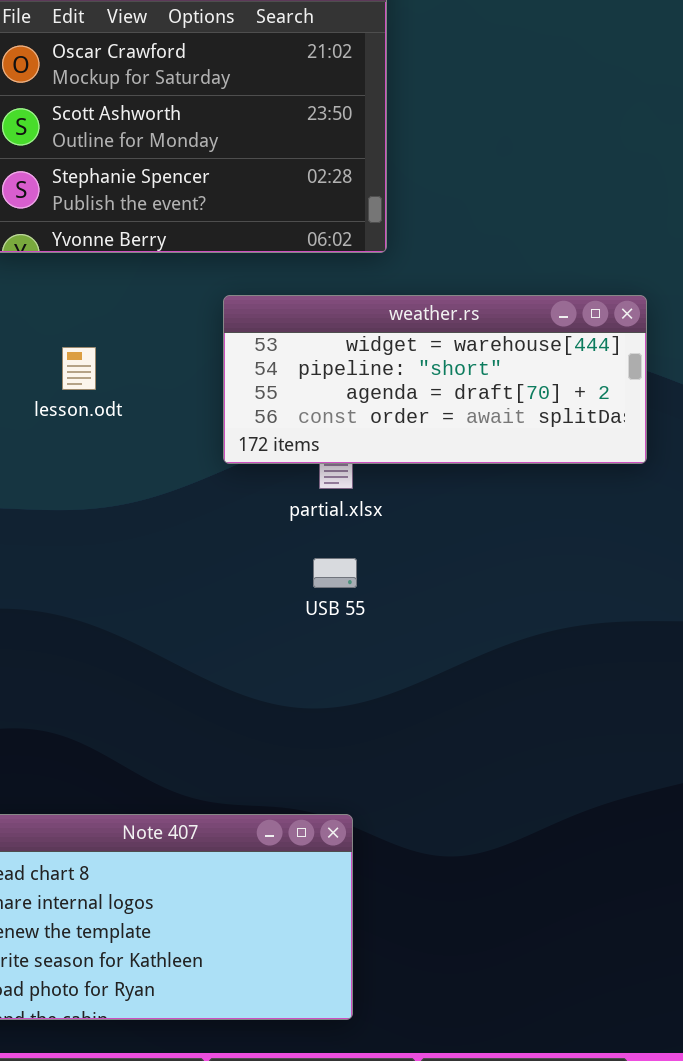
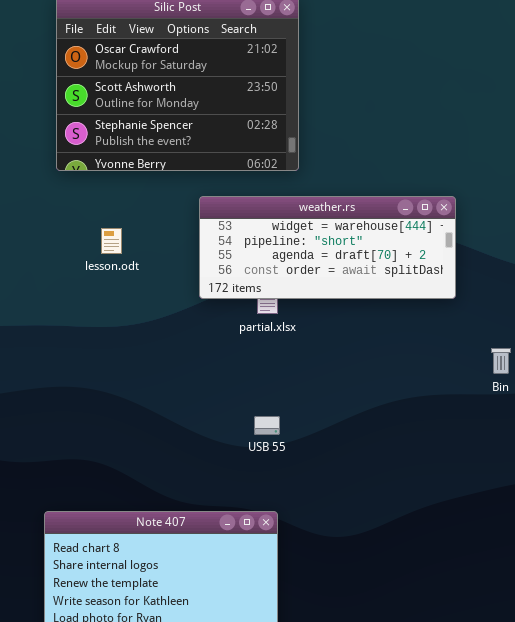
USB 55: [313,558,357,588] -> [254,416,280,435], moved

